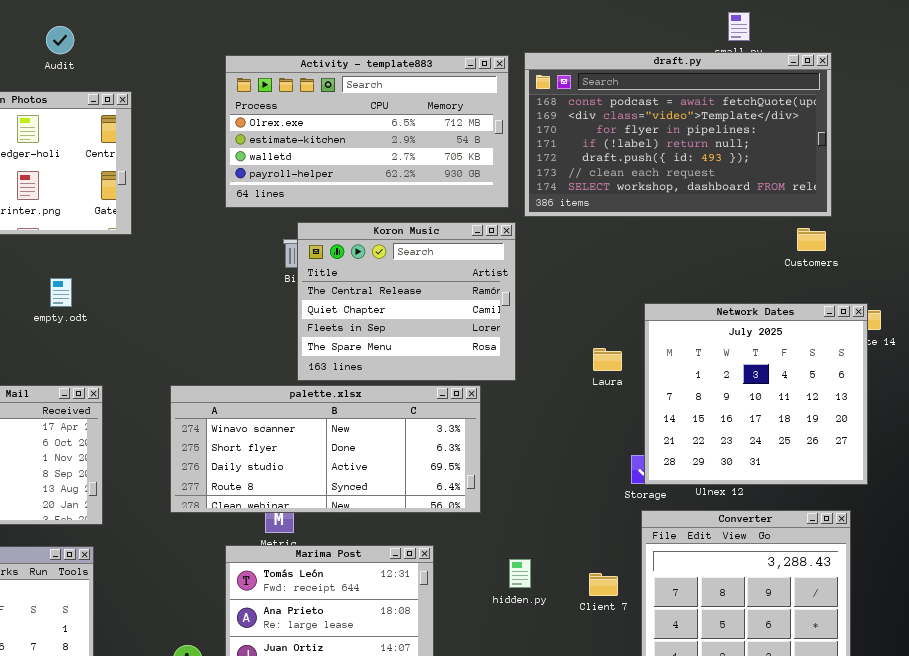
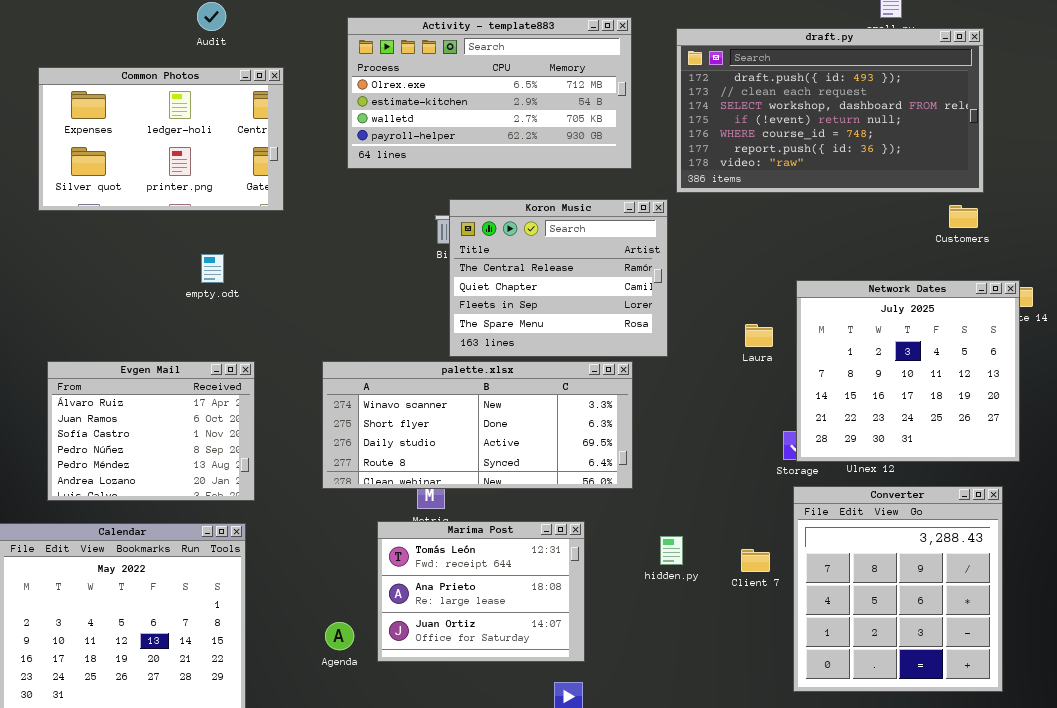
draft.py: [524,52,832,217] -> [676,28,984,193], scrolled down 4 rows
Activity - template883: [225,55,509,208] -> [347,17,632,169], moved

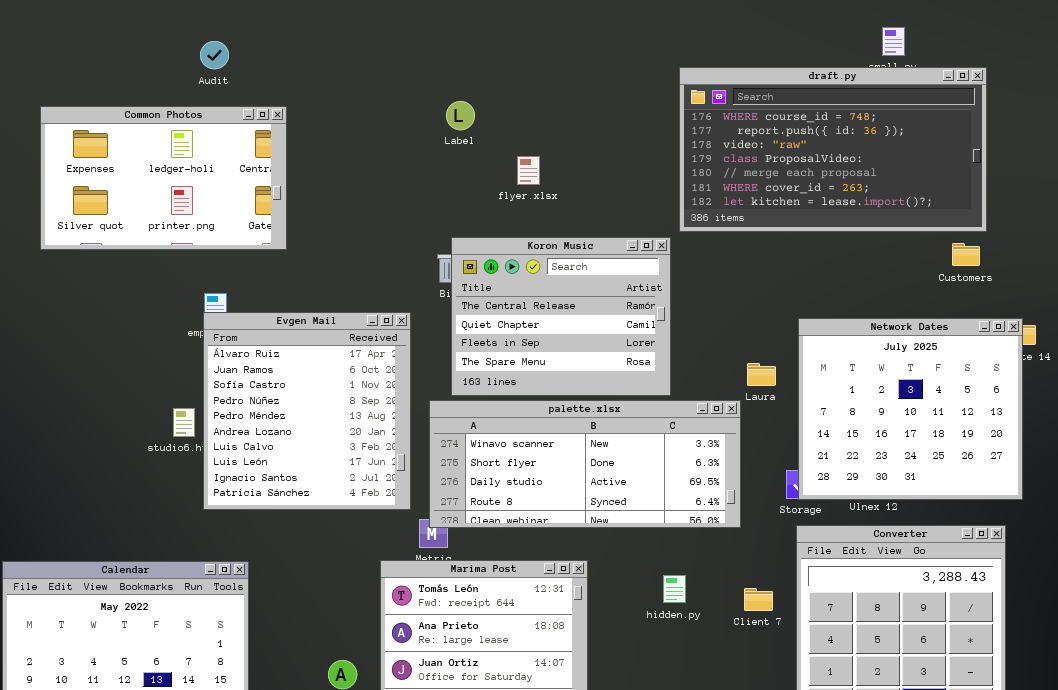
Activity - template883: [347,17,632,169] -> none, closed
draft.py: [676,28,984,193] -> [679,67,987,232], scrolled down 4 rows
Evgen Mail: [47,361,255,501] -> [203,312,411,510], moved, resized
palette.xlsx: [322,361,633,489] -> [429,400,741,528], moved

